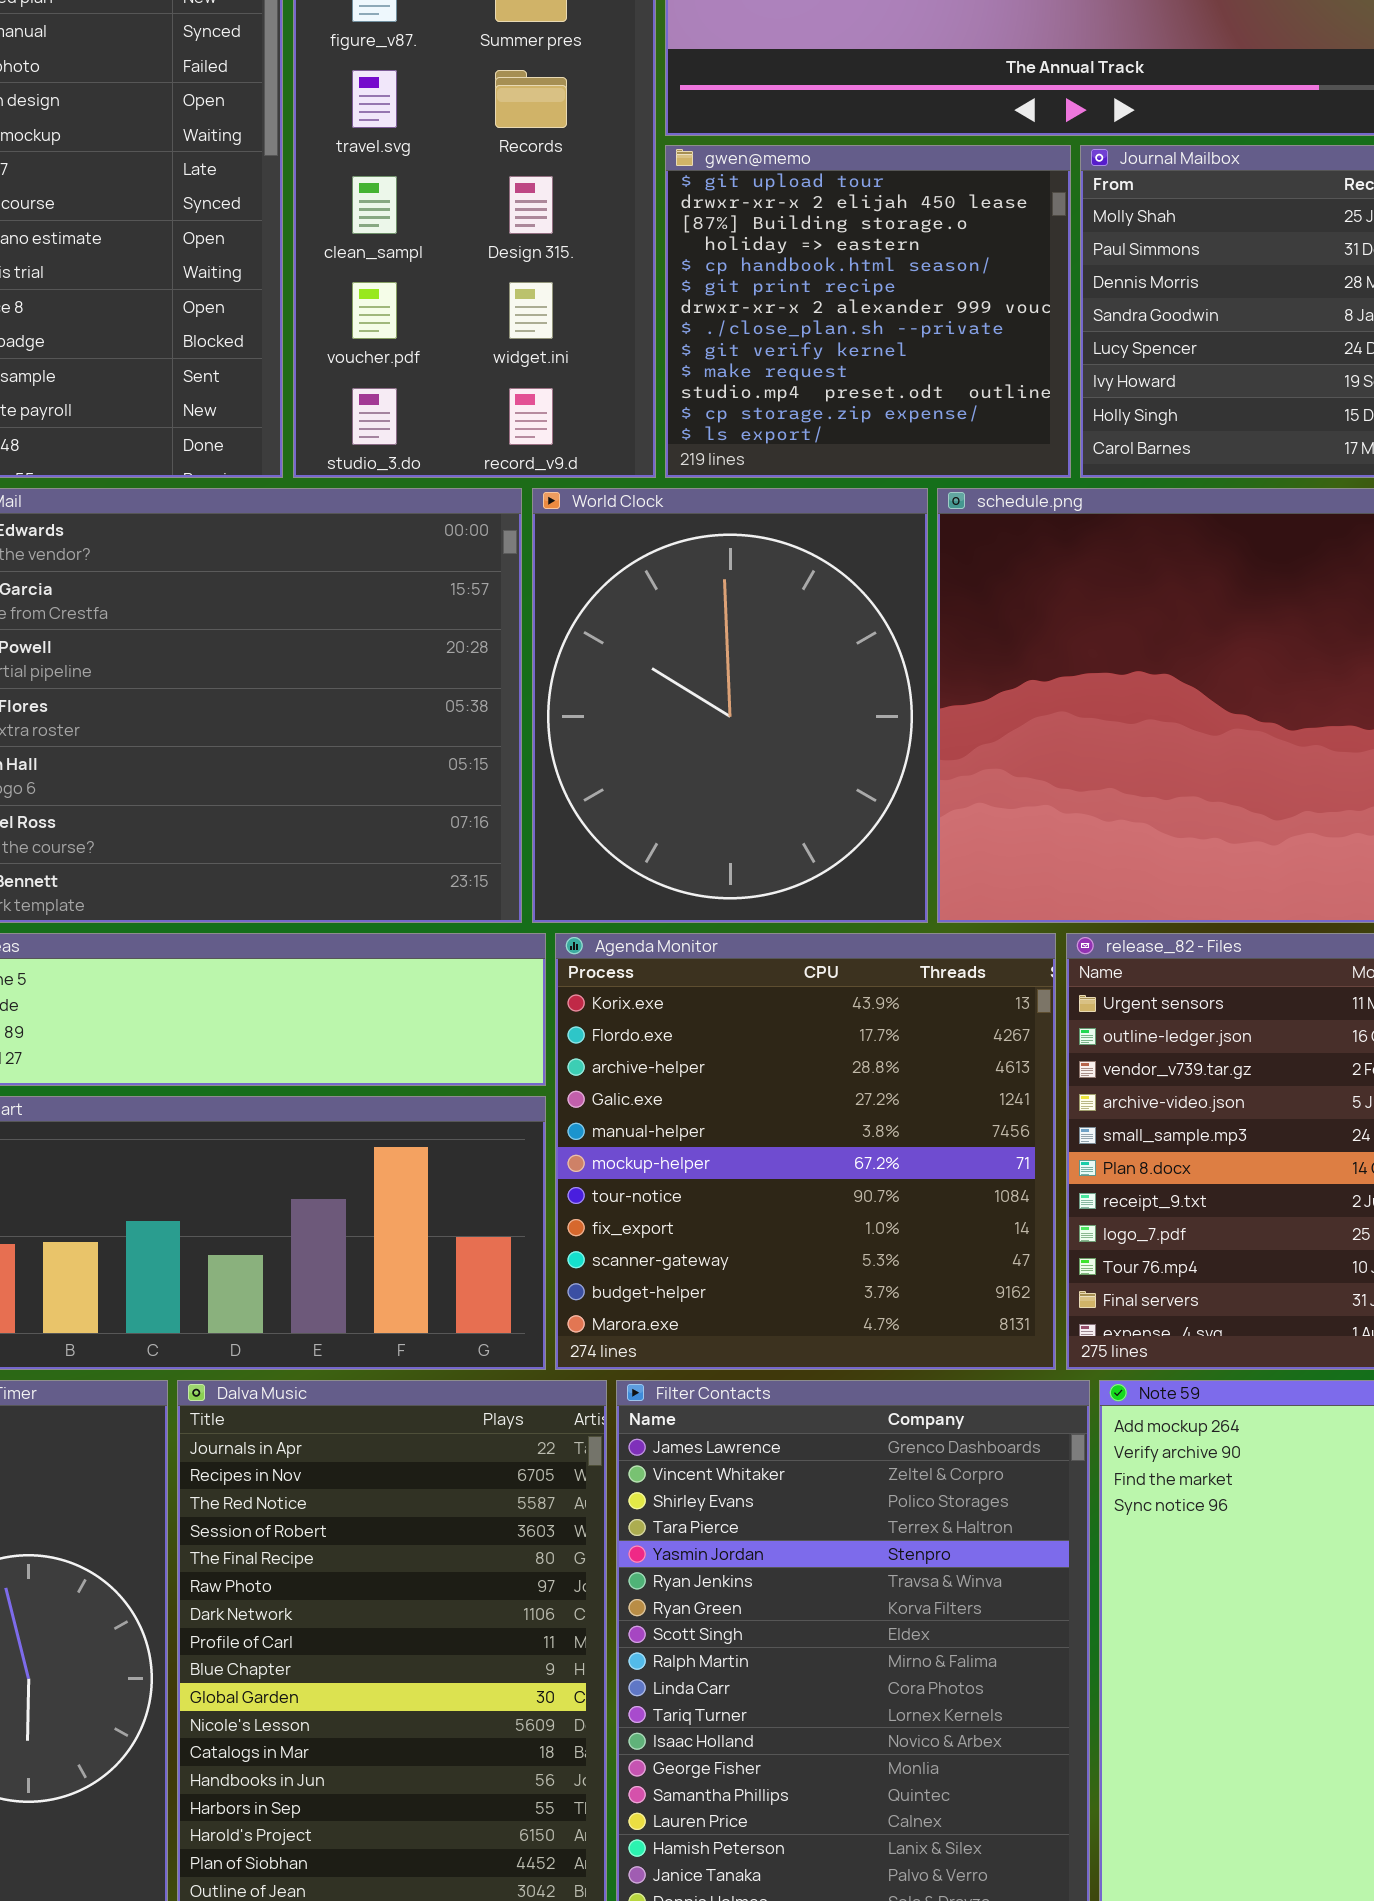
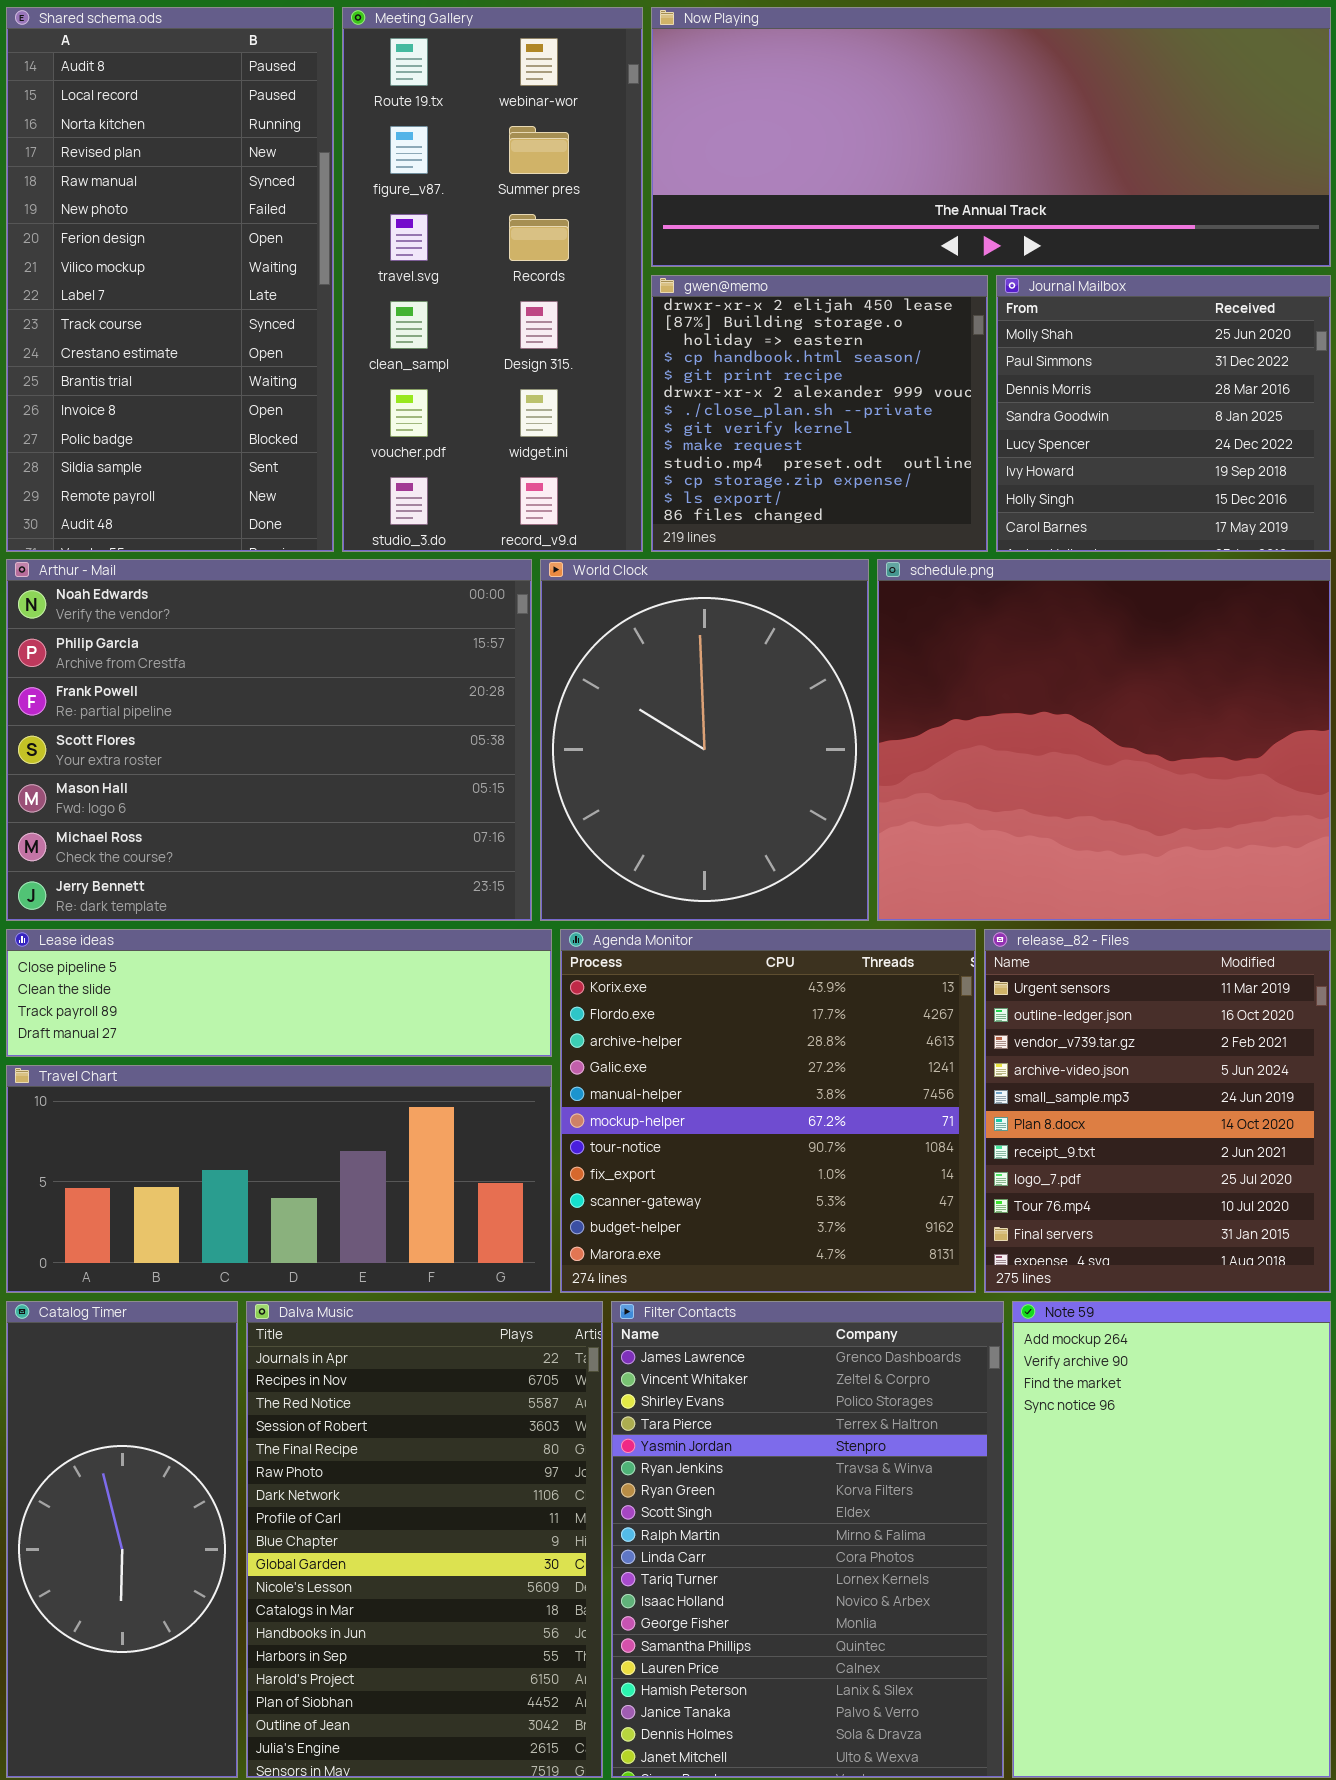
gwen@memo: [665,145,1071,478] -> [651,275,988,552], scrolled down 1 row

